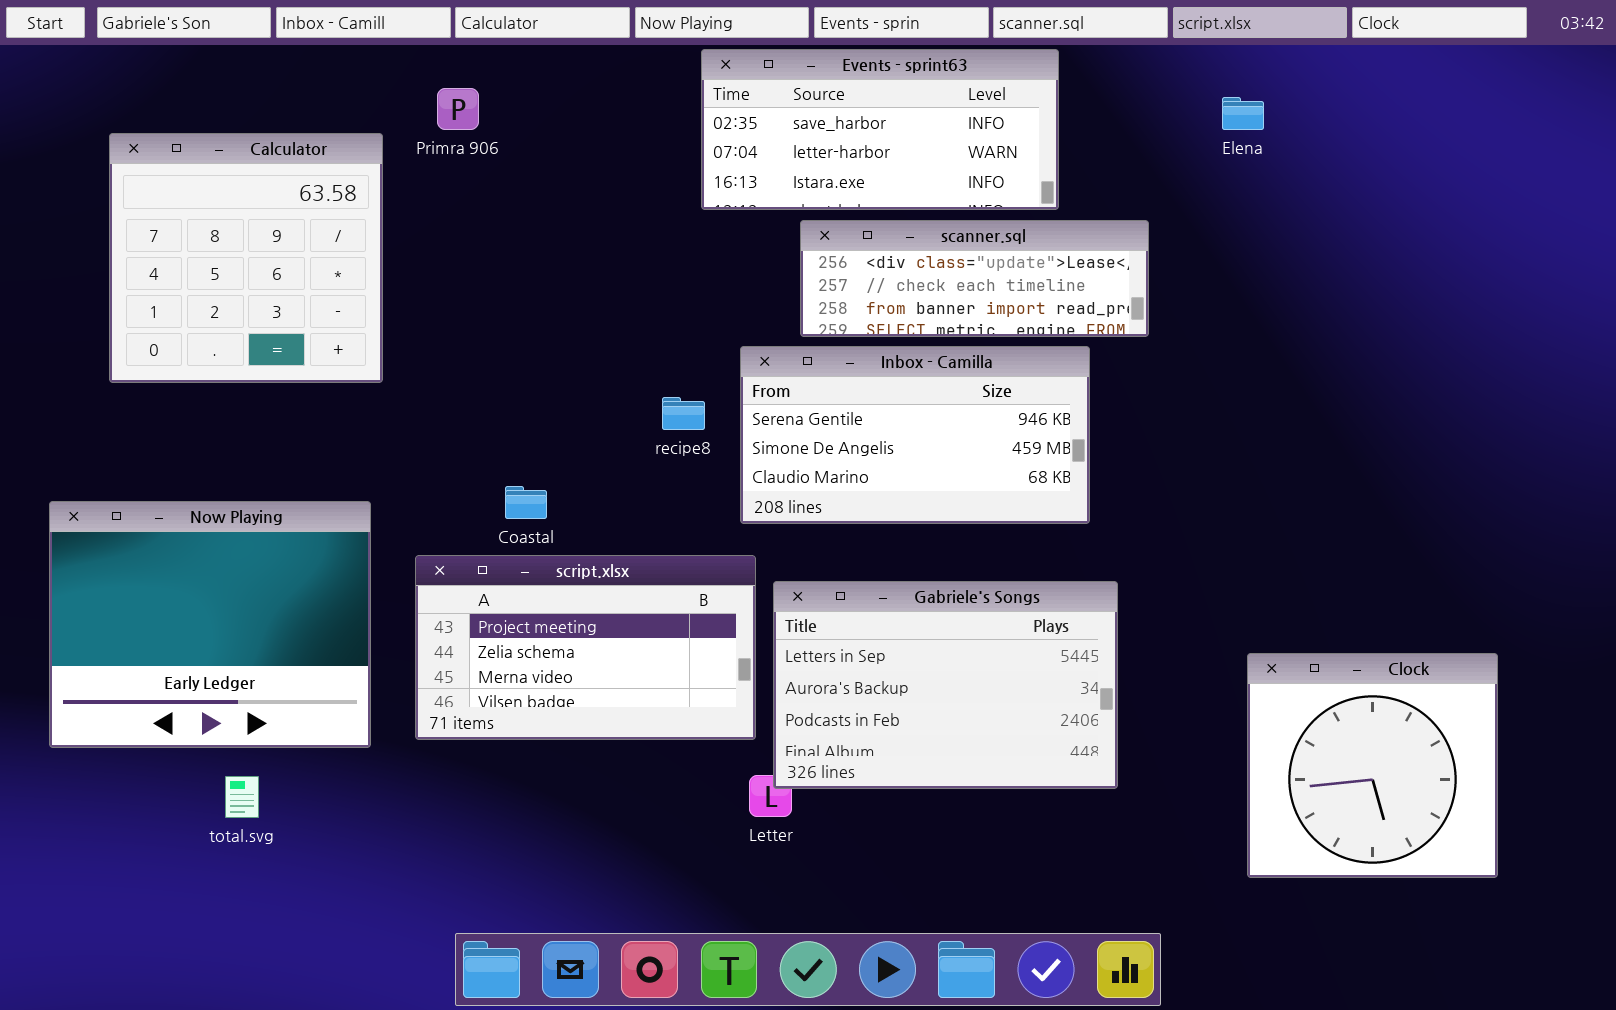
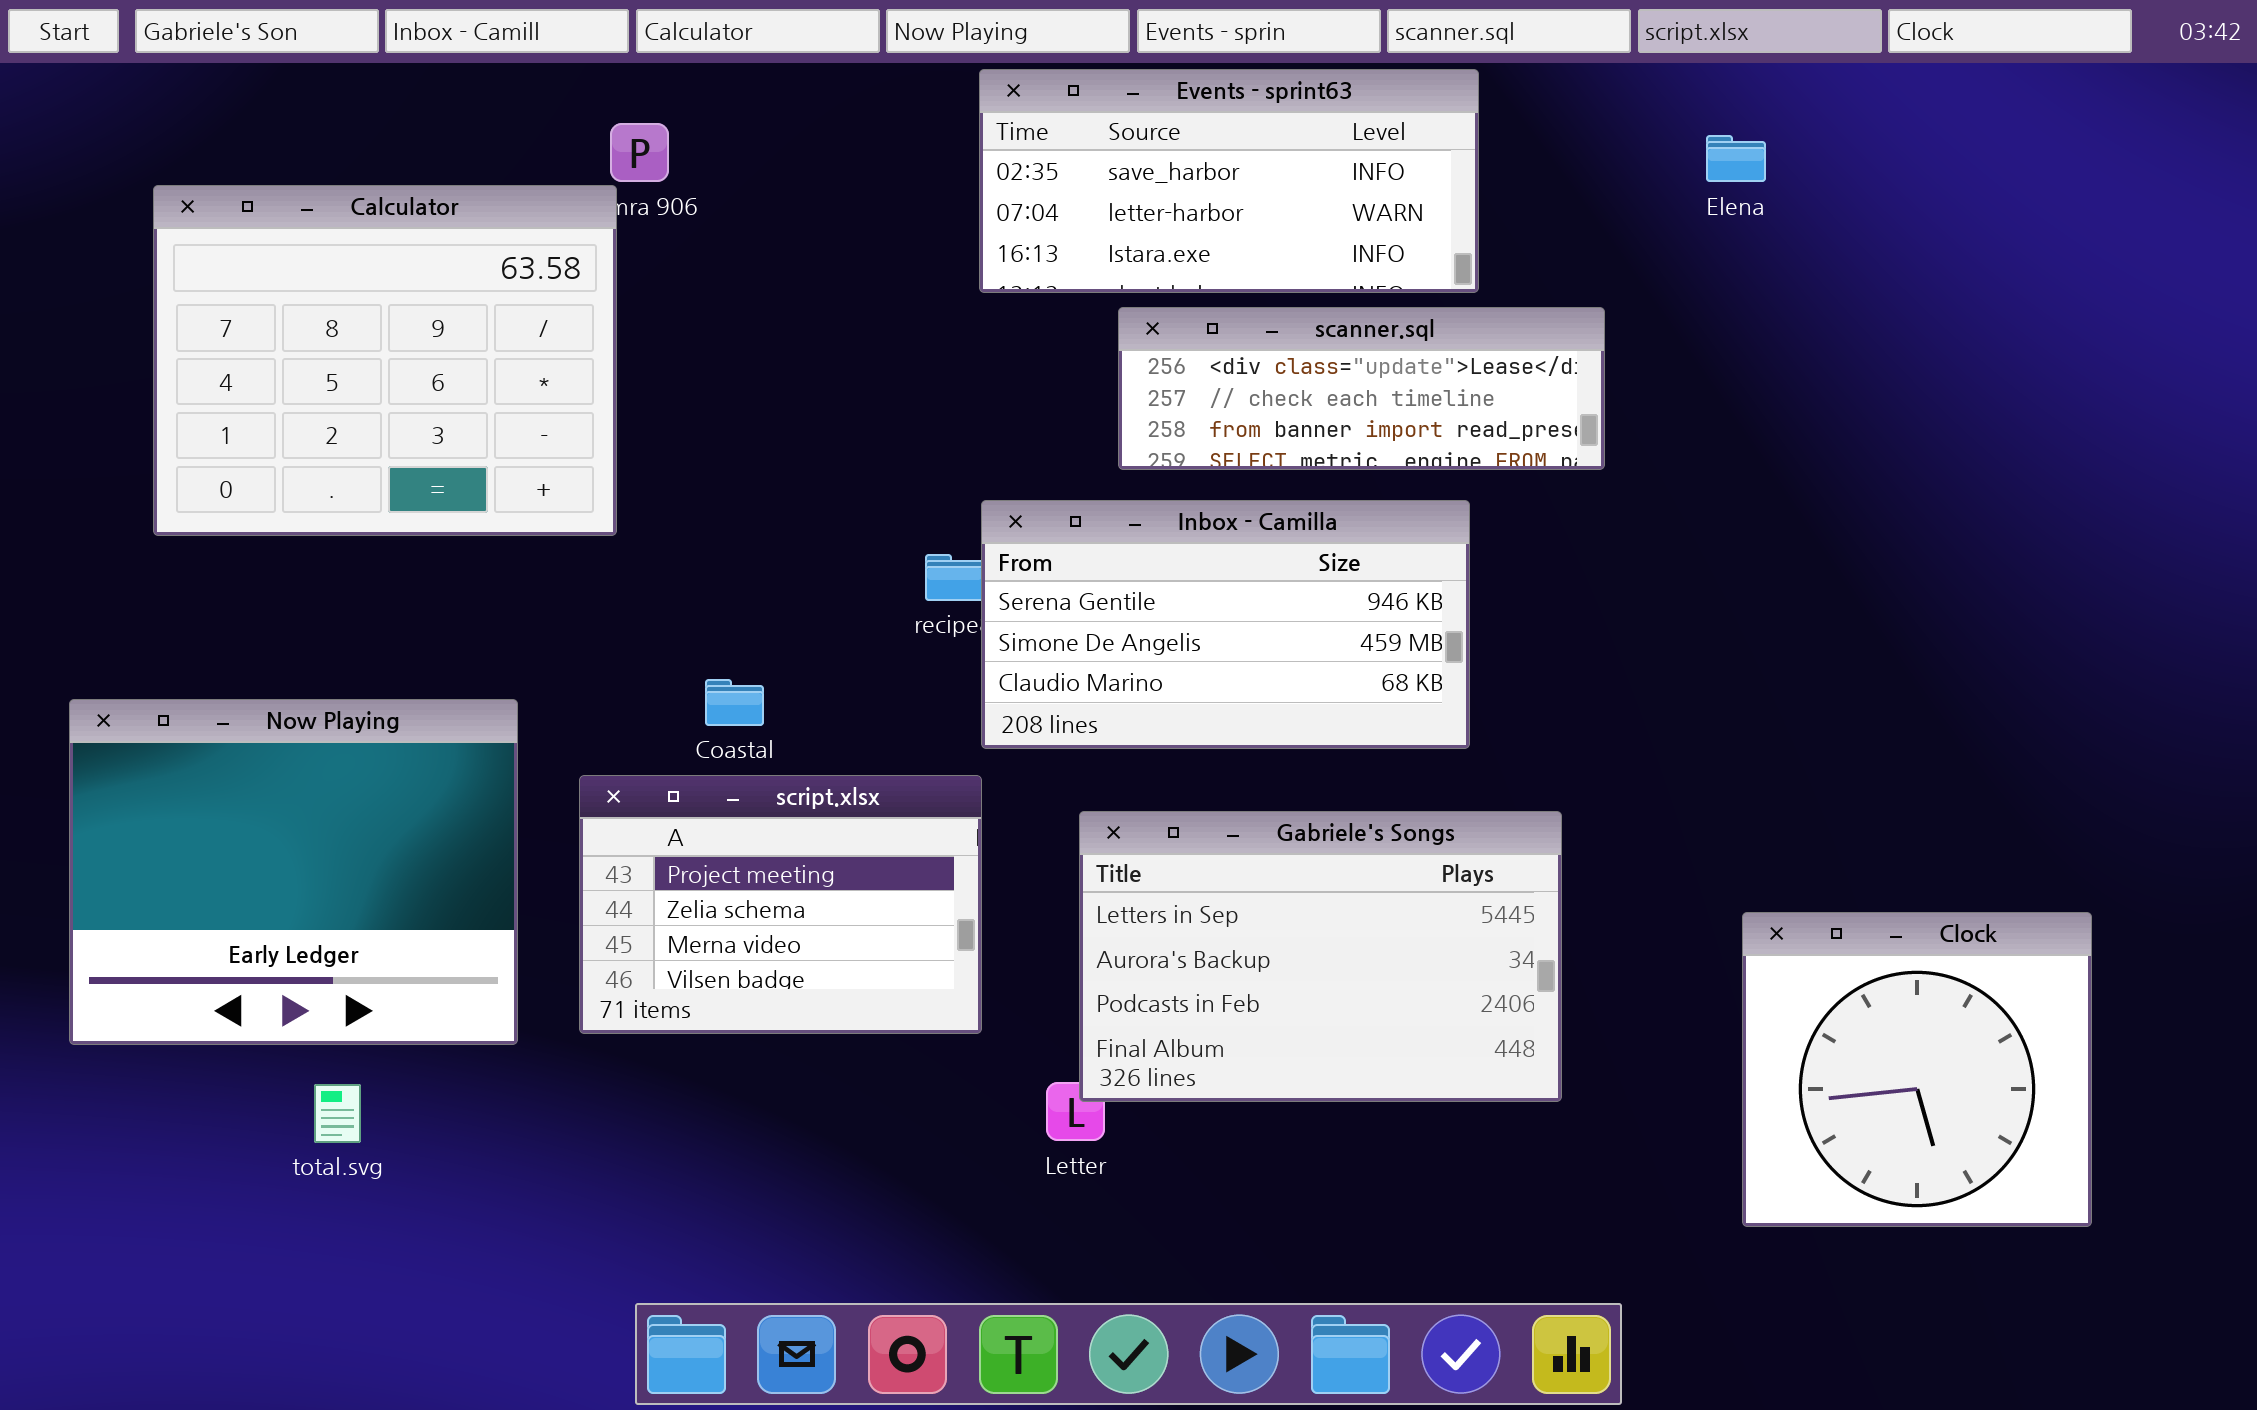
Calculator: [109,133,383,383] -> [153,185,617,536], resized
Inbox - Camilla: [740,346,1090,524] -> [981,500,1470,749], moved
script.xlsx: [415,555,756,740] -> [579,775,982,1034], resized

